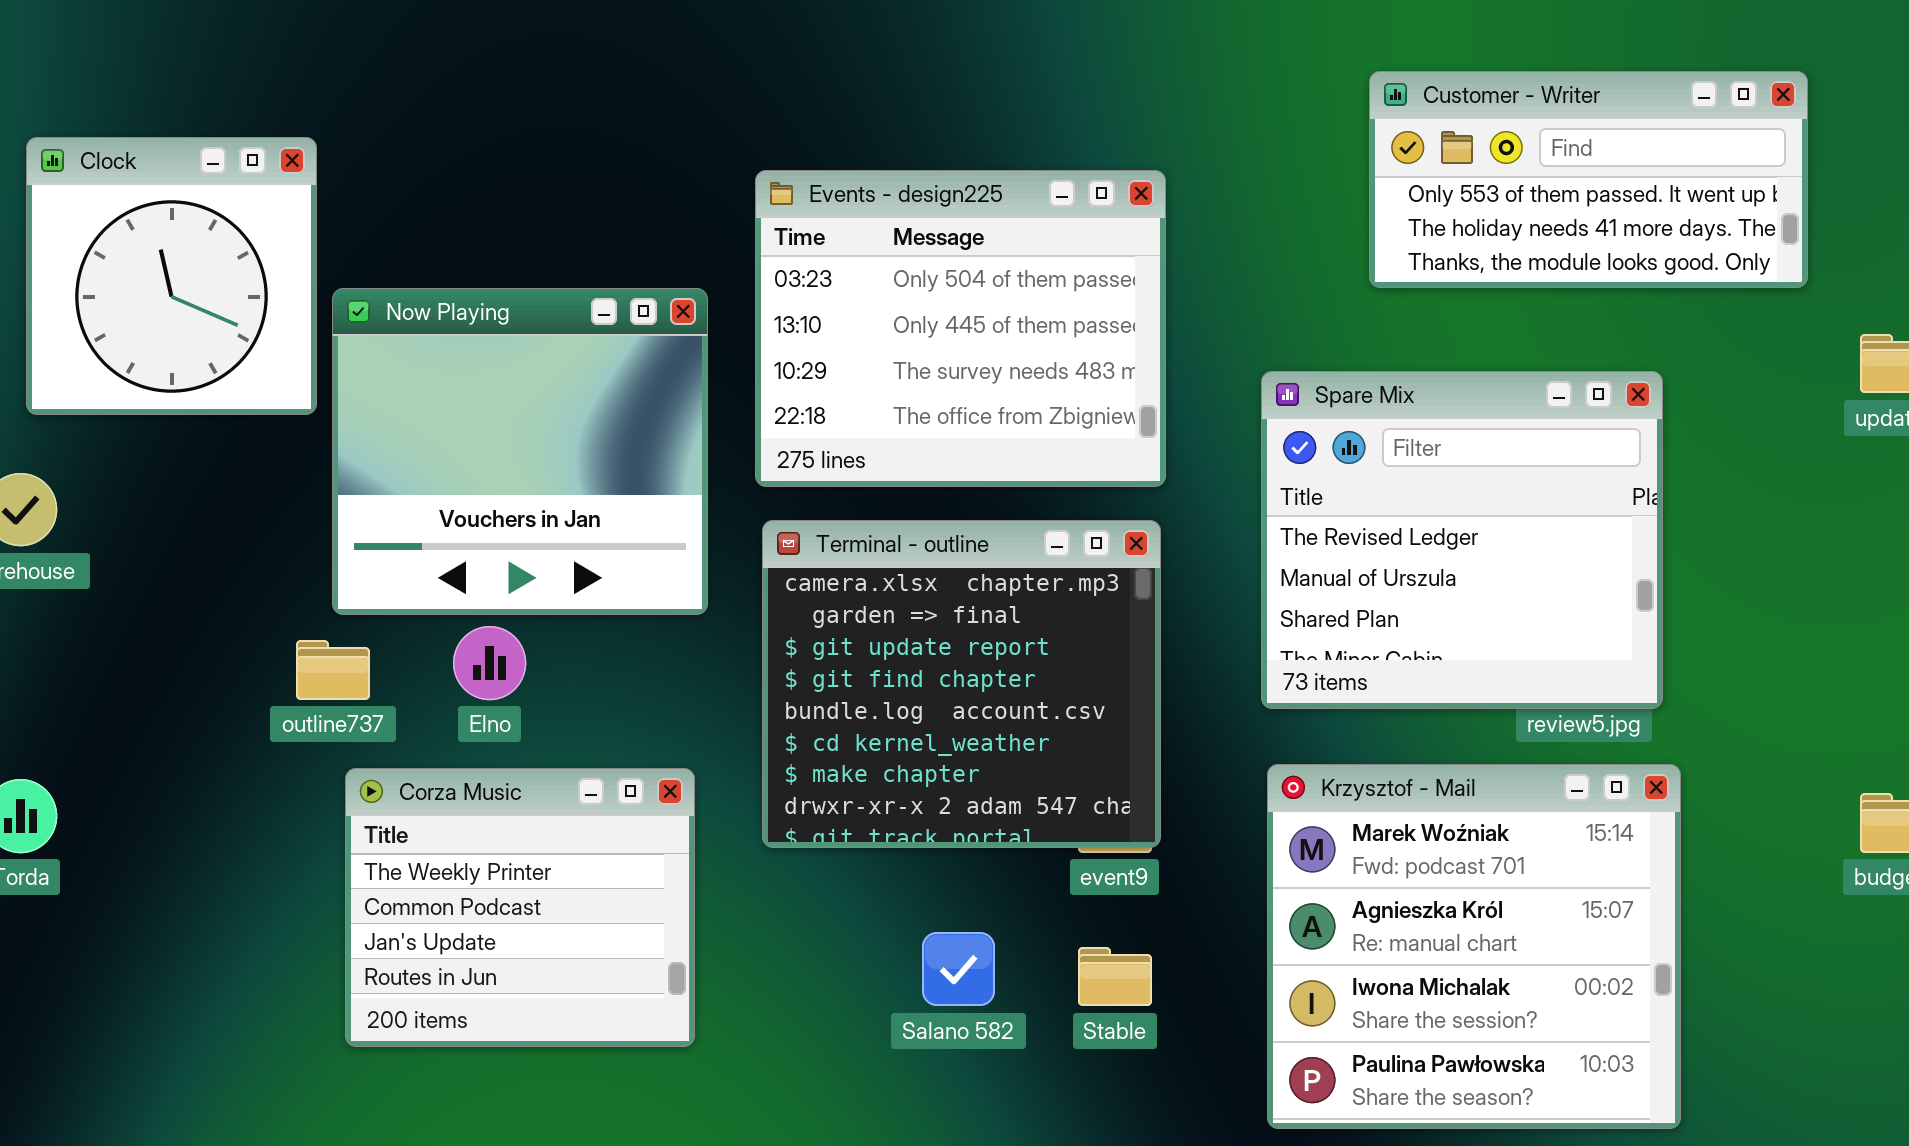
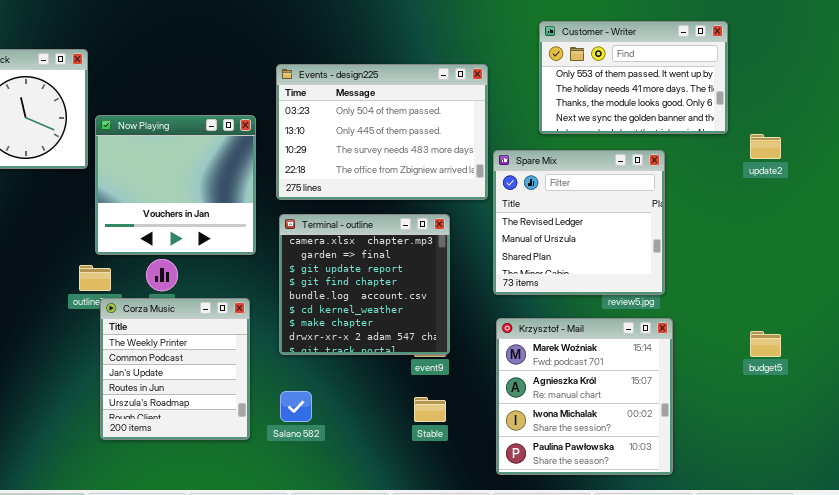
Customer - Writer: [1369,71,1808,288] -> [539,21,728,134], resized
Events - design225: [755,170,1166,487] -> [276,64,488,200], resized
Corza Music: [345,768,695,1047] -> [100,298,250,440], resized
Salano 582: [922,932,995,1006] -> [280,391,312,422], moved

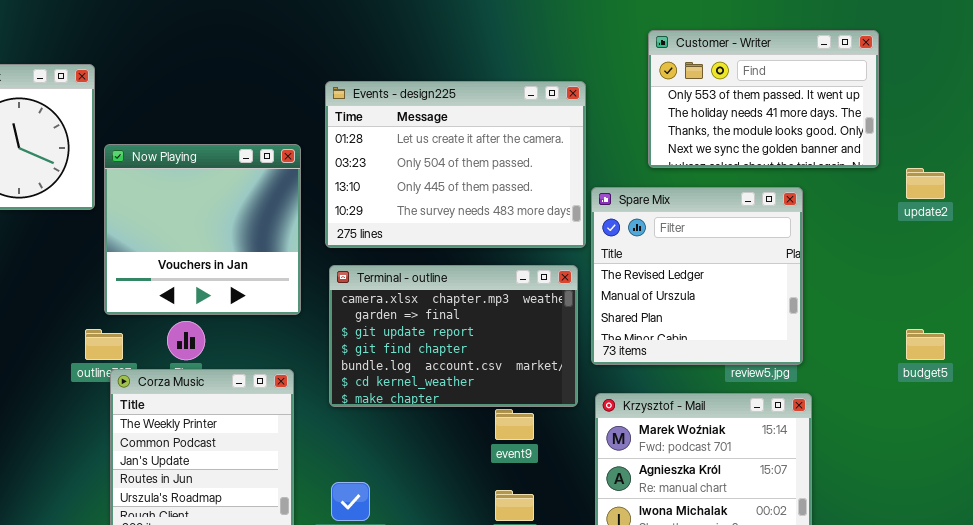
Events - design225: [276,64,488,200] -> [325,81,586,248], scrolled up 1 row
Terminal - outline: [279,214,450,355] -> [329,265,578,407], resized
budget5: [750,331,781,357] -> [906,329,945,360], moved

